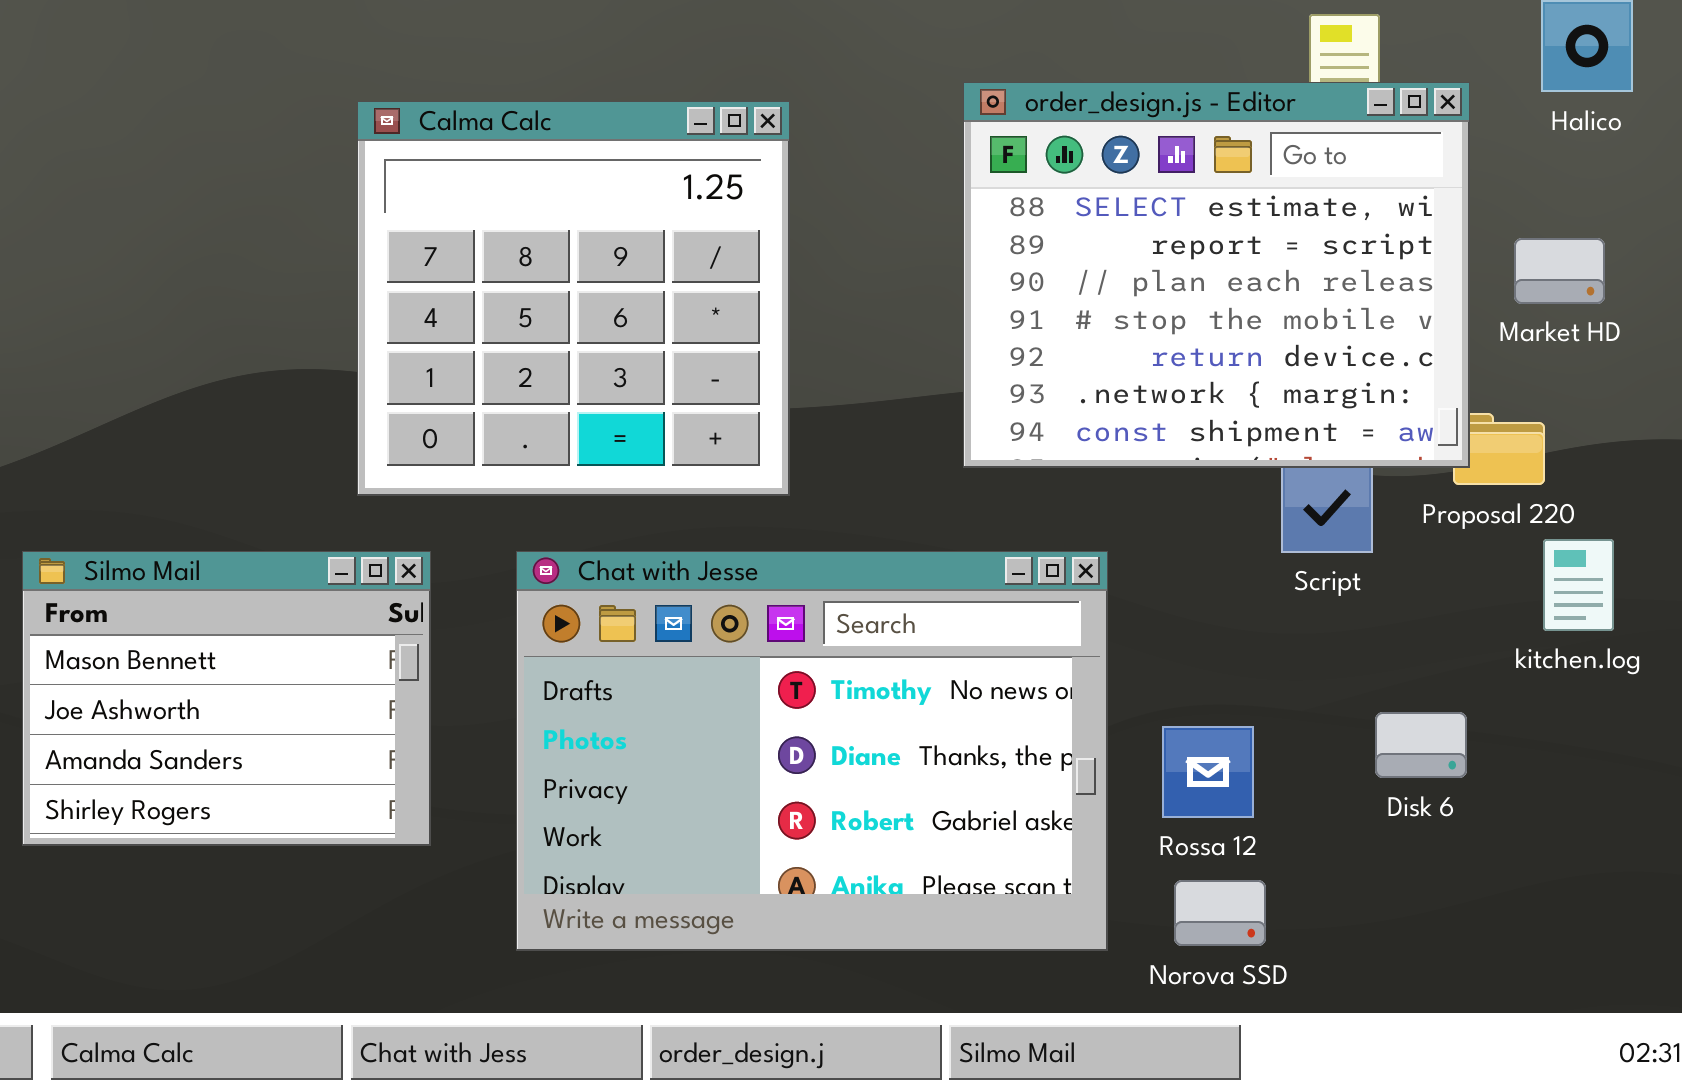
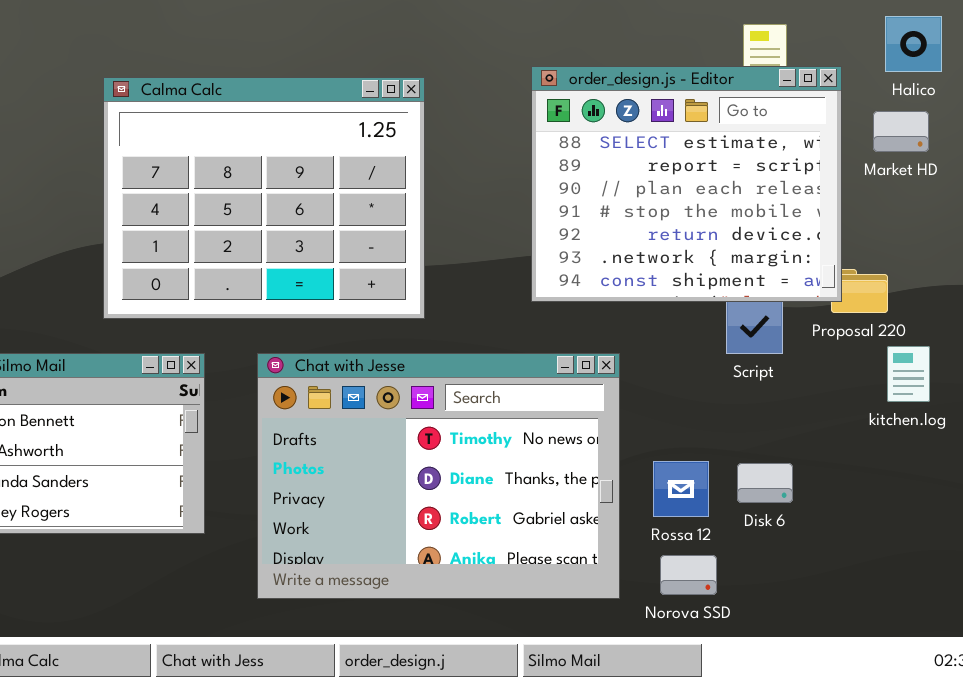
Calma Calc: [357,101,790,496] -> [103,77,425,319], resized
Market HD: [1514,238,1605,304] -> [873,111,929,152], moved
Disk 6: [1375,712,1467,778] -> [737,463,793,503], moved

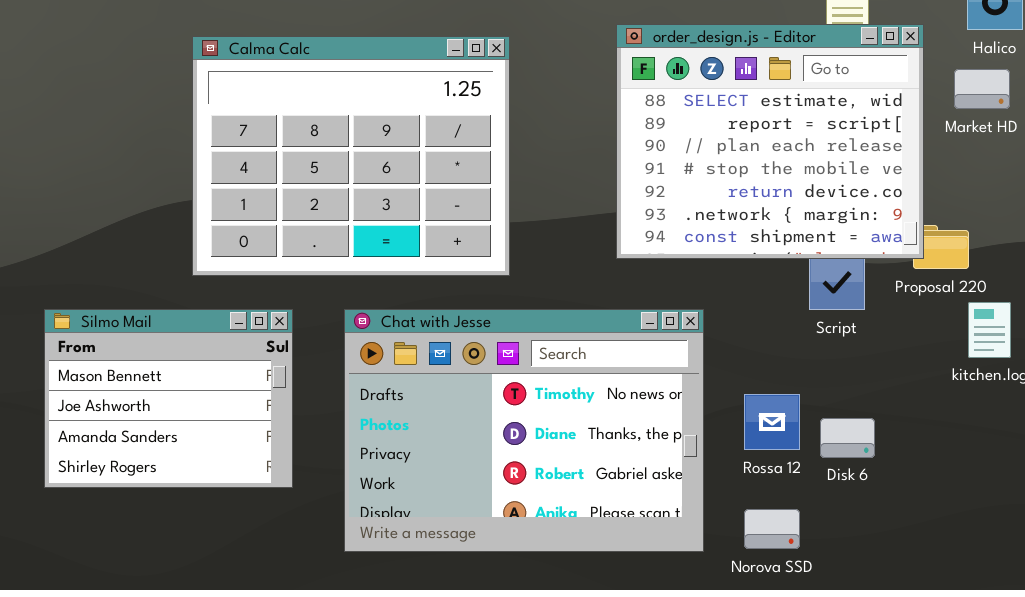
Rossa 12: [653,461,709,517] -> [744,394,800,450], moved

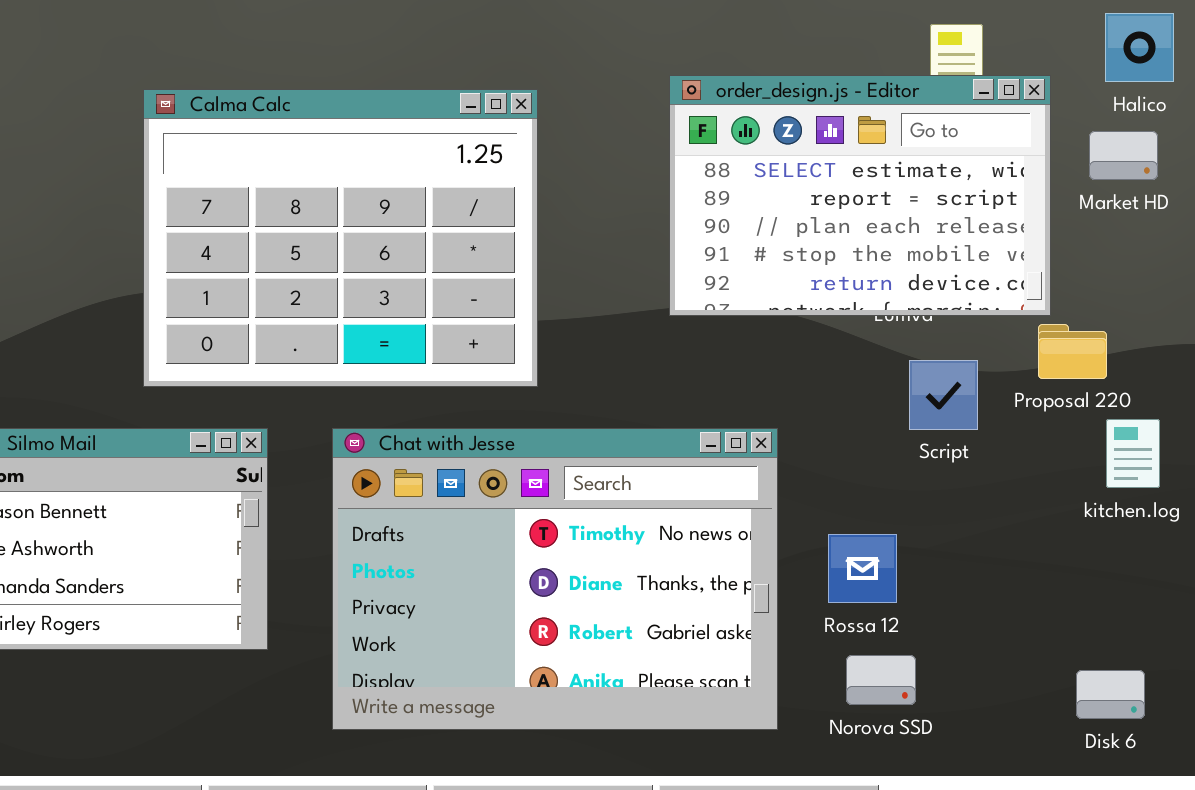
order_design.js - Editor: [616,24,924,259] -> [669,75,1051,316], resized
Disk 6: [820,418,875,458] -> [1076,670,1145,719], moved
Norova SSD: [744,509,800,549] -> [846,655,916,705], moved

